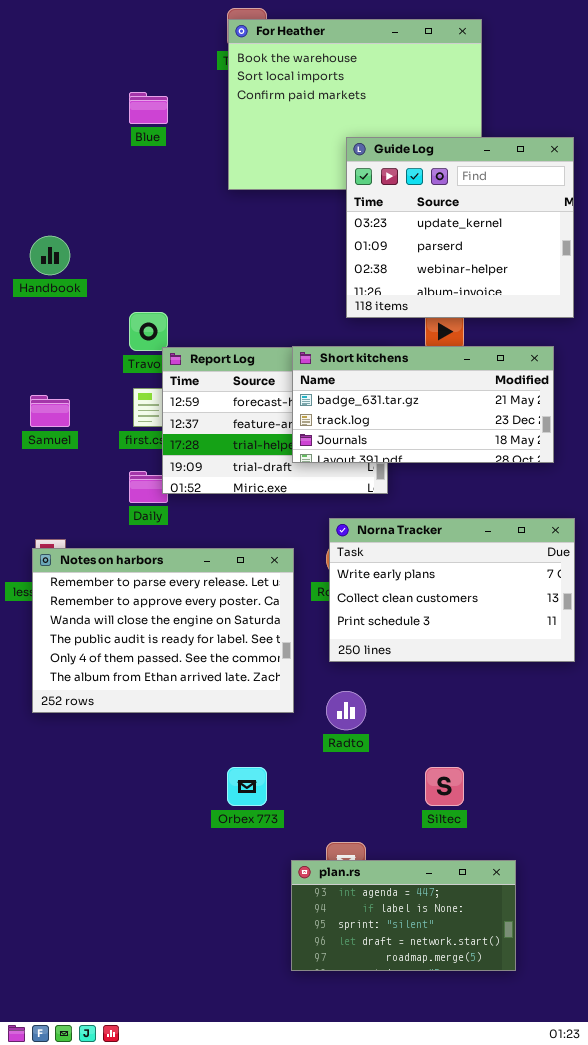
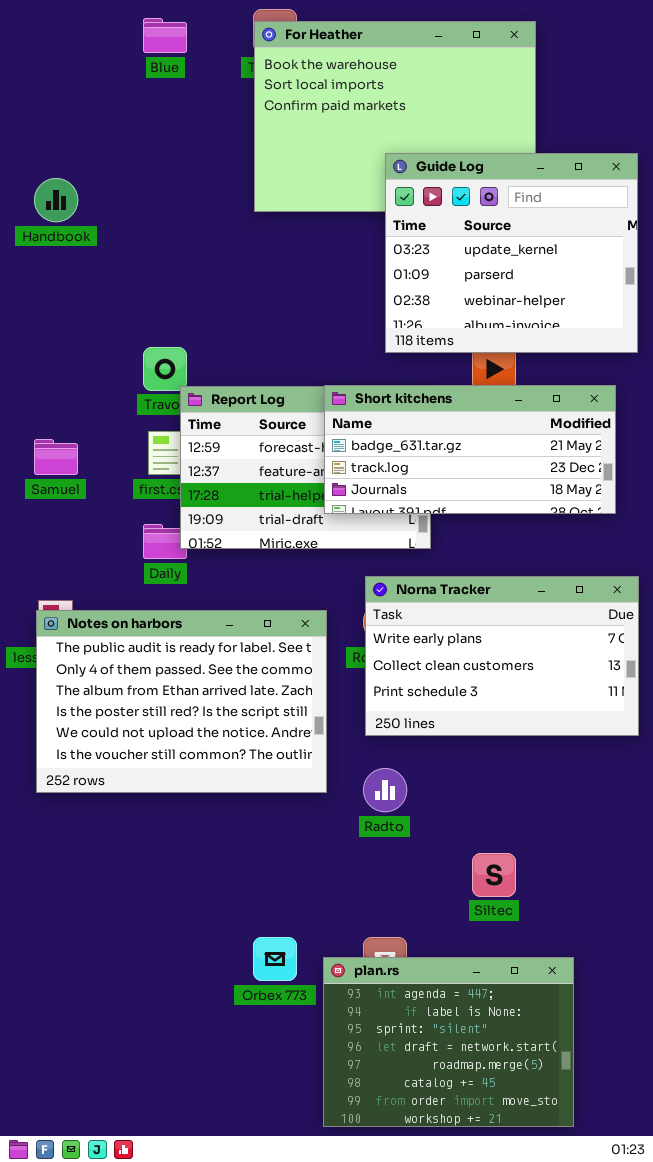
Blue: [129,92,168,124] -> [143,18,187,53], moved
Handbook: [30,236,70,275] -> [34,178,78,222], moved
Notes on harbors: [32,548,294,713] -> [36,610,327,793], scrolled down 3 rows
Orbex 773: [227,767,267,806] -> [253,937,297,981], moved
plan.rs: [291,860,516,971] -> [323,957,574,1127], resized

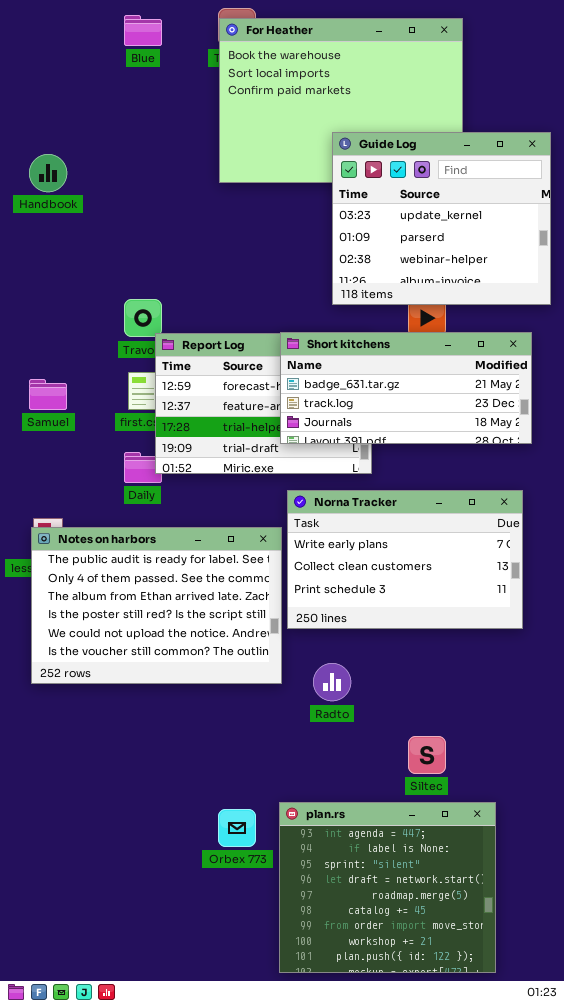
Norna Tracker: [365,576,639,736] -> [287,490,523,629], moved
plan.rs: [323,957,574,1127] -> [279,802,496,973], resized

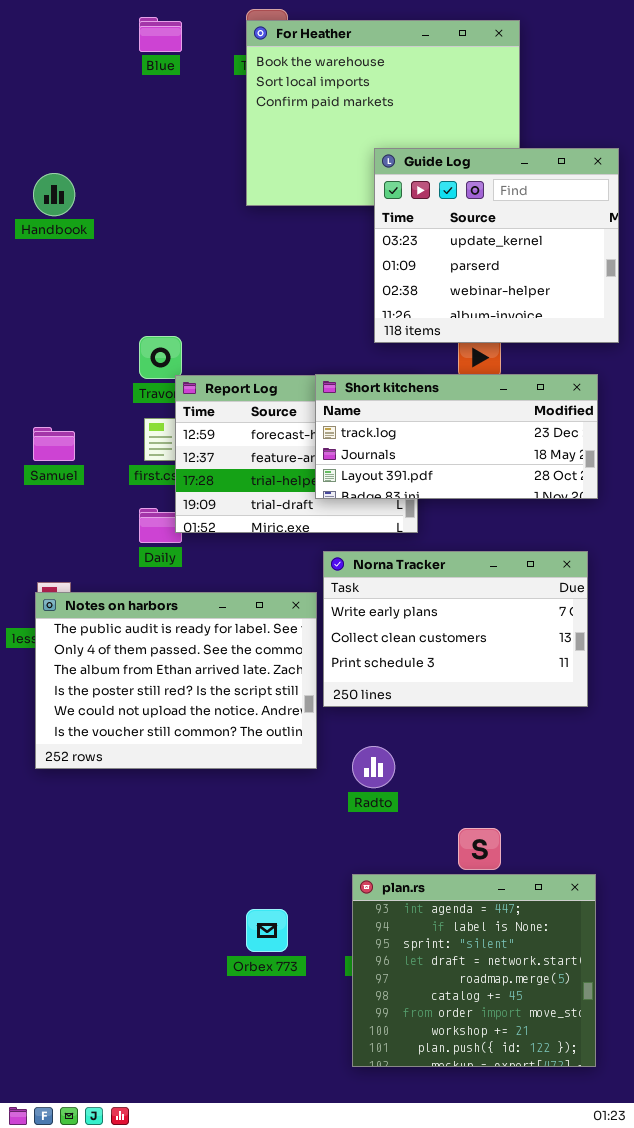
Short kitchens: [280,332,532,444] -> [315,374,598,499], scrolled down 1 row
plan.rs: [279,802,496,973] -> [352,874,596,1067], moved

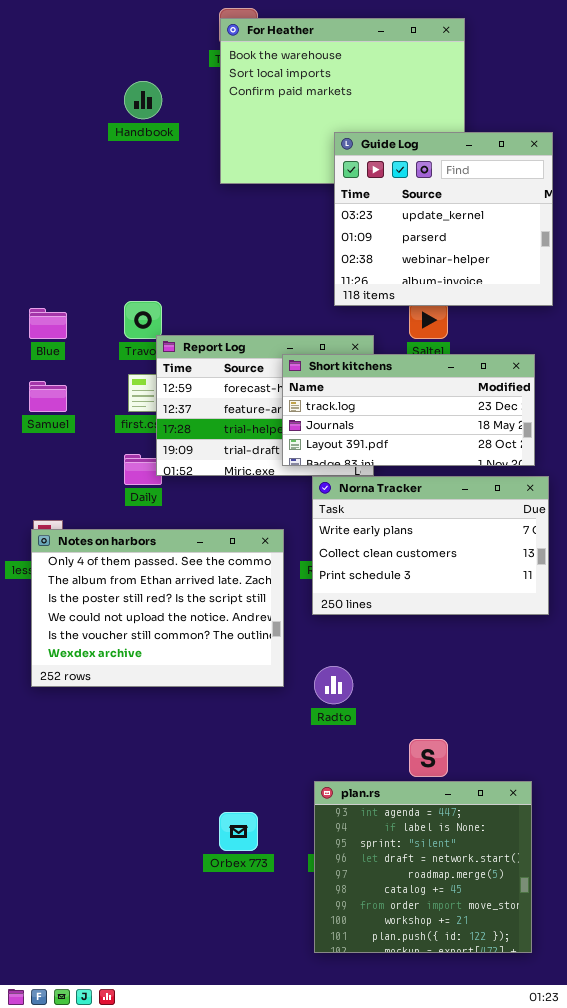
Blue: [139,17,182,52] -> [29,308,67,339], moved
Handbook: [33,173,75,216] -> [124,81,162,119], moved
Short kitchens: [315,374,598,499] -> [282,354,535,466], moved
Norna Tracker: [323,551,588,707] -> [312,476,549,615], moved
Notes on harbors: [35,592,317,769] -> [31,529,284,687], scrolled down 1 row

